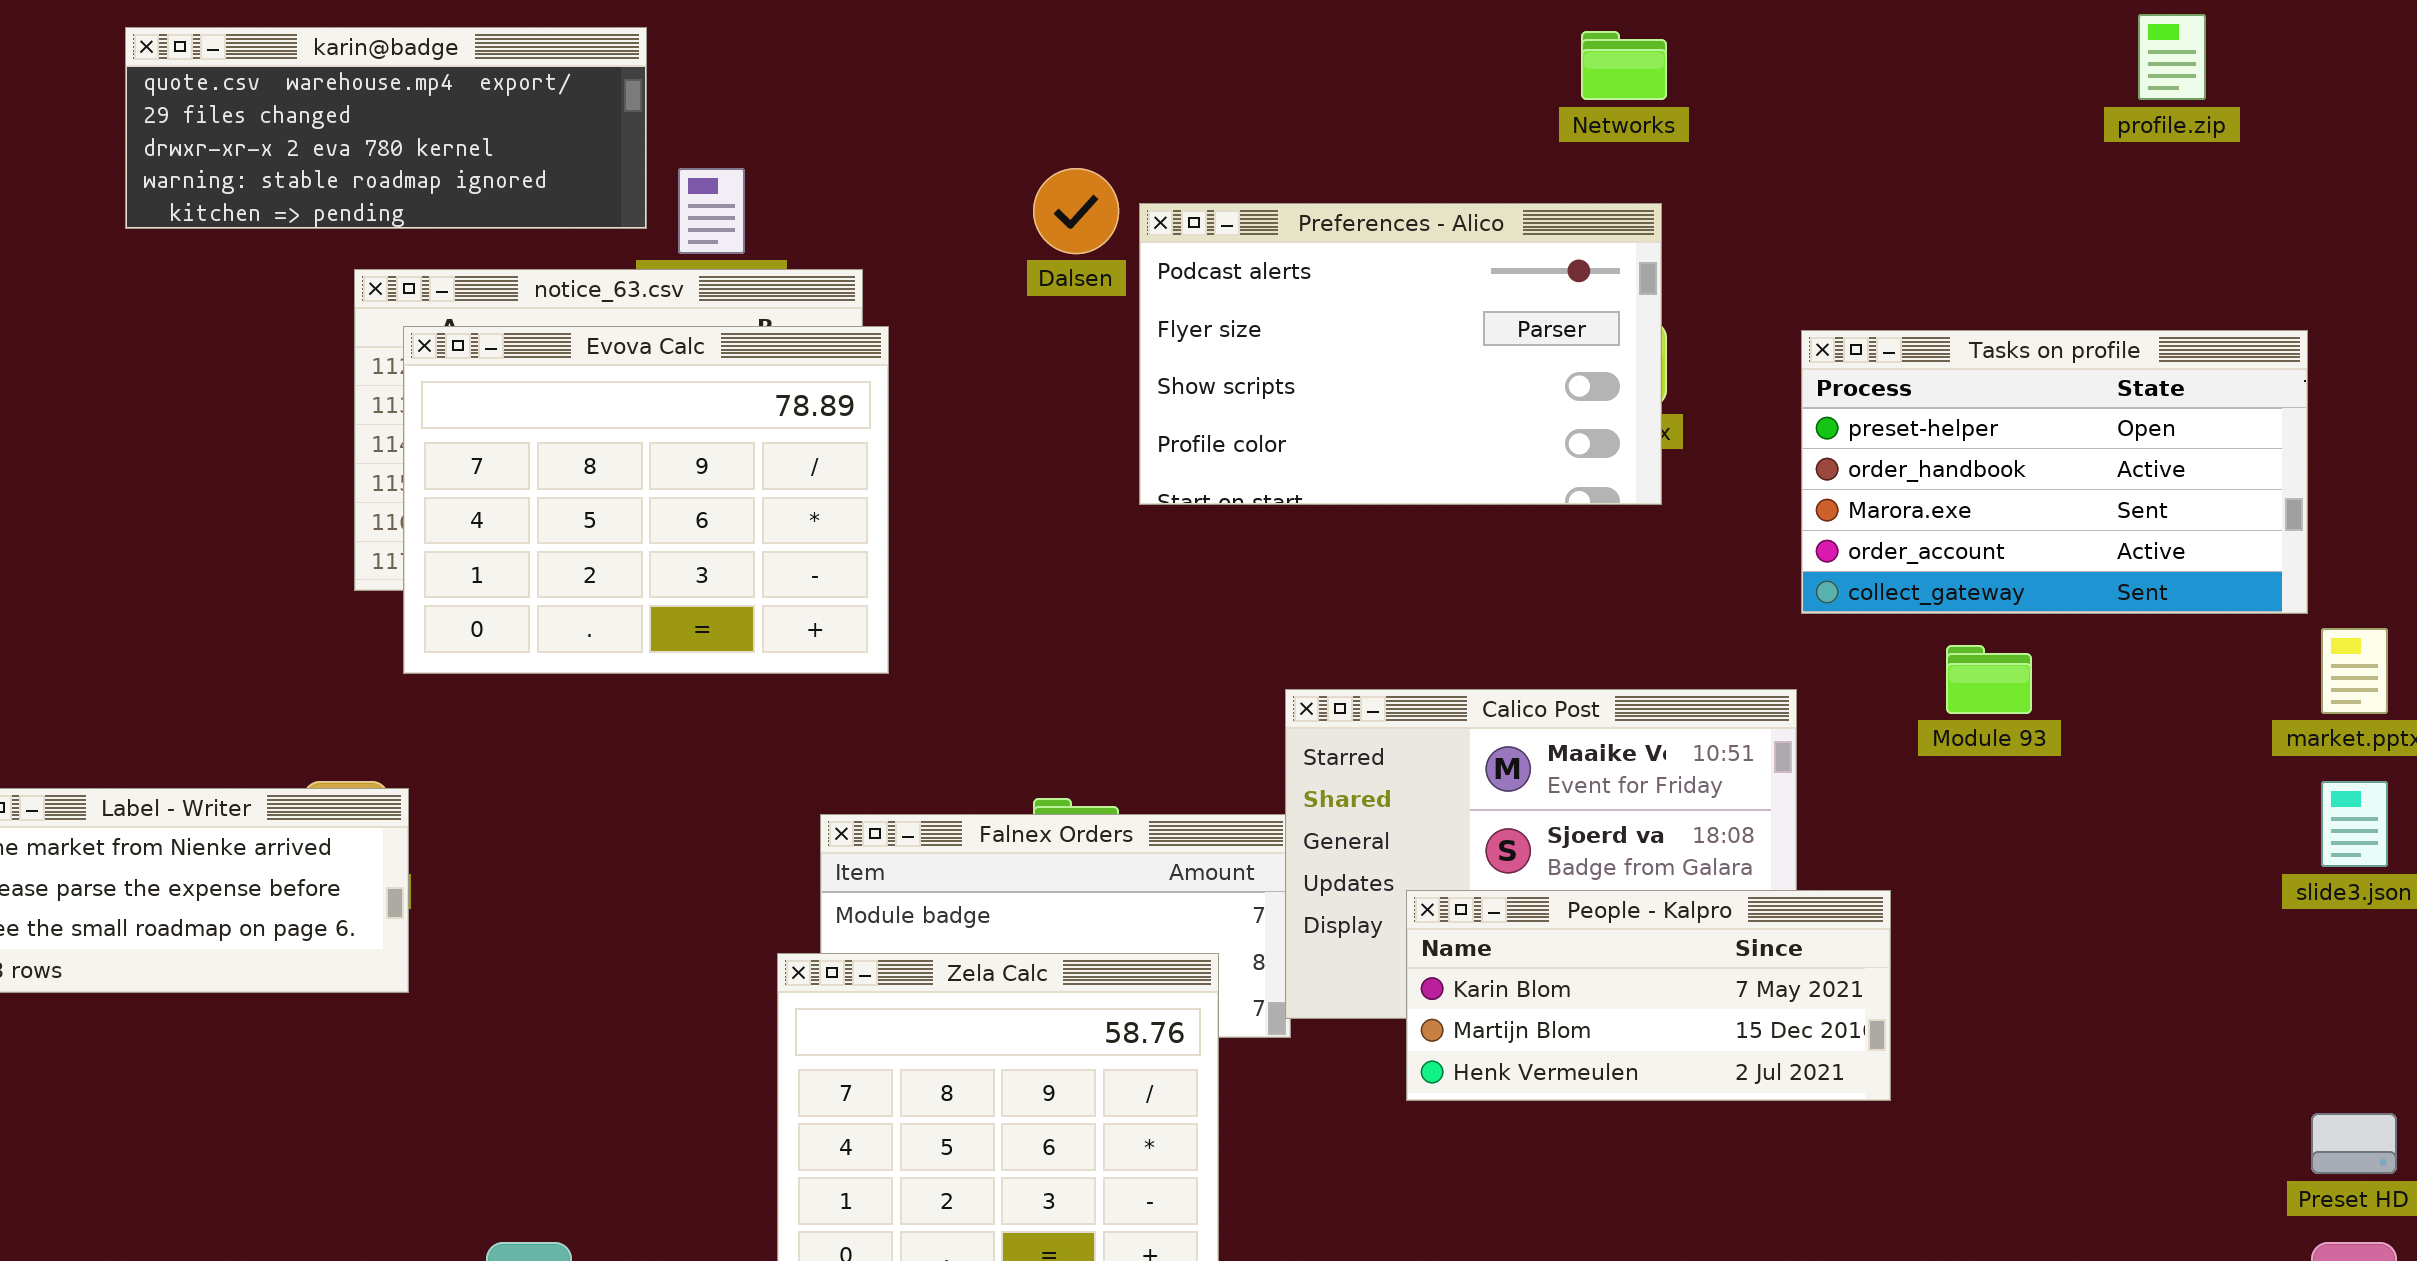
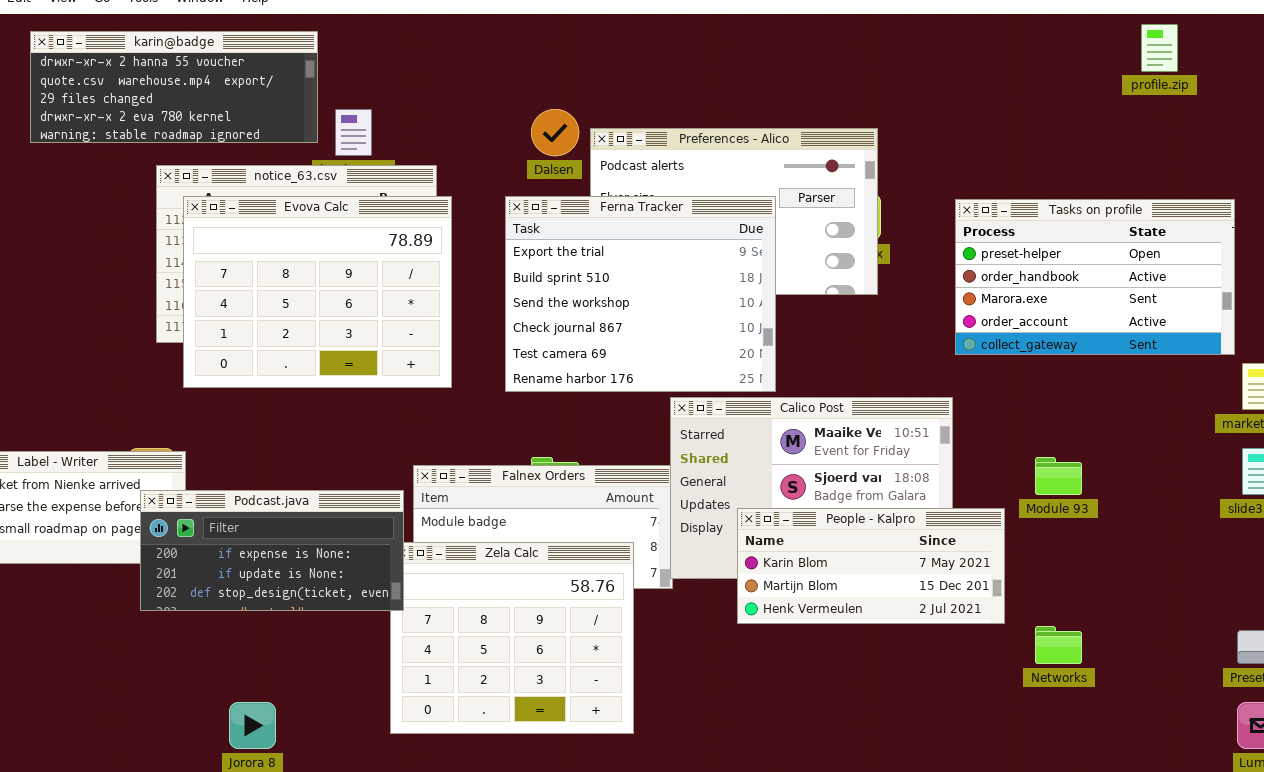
karin@badge: [125,27,647,229] -> [30,31,318,143], scrolled up 1 row
Networks: [1581,31,1667,100] -> [1035,626,1082,664], moved
Ferna Tracker: none -> [505,196,776,392], opened
Module 93: [1946,645,2032,714] -> [1035,457,1082,495], moved
Podcast.java: none -> [140,490,404,611], opened

